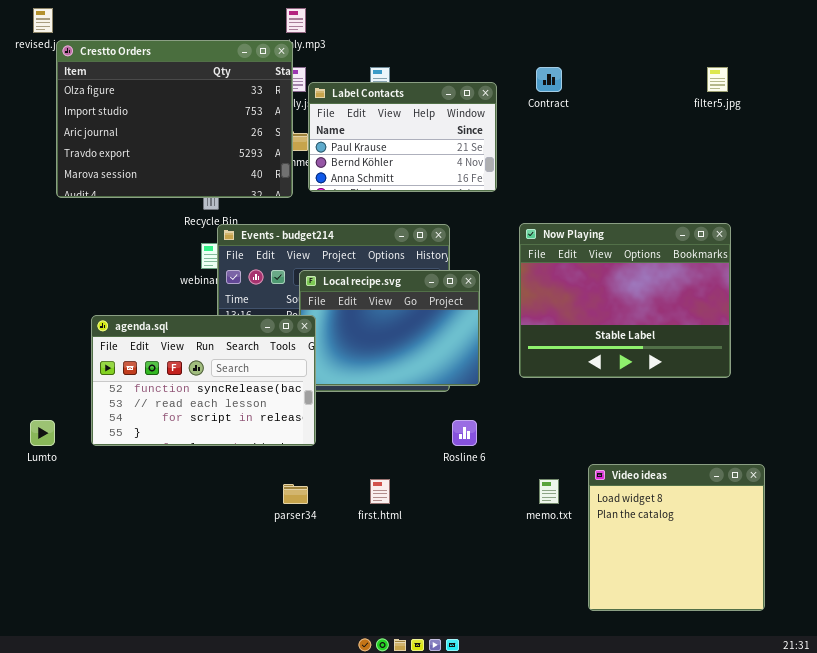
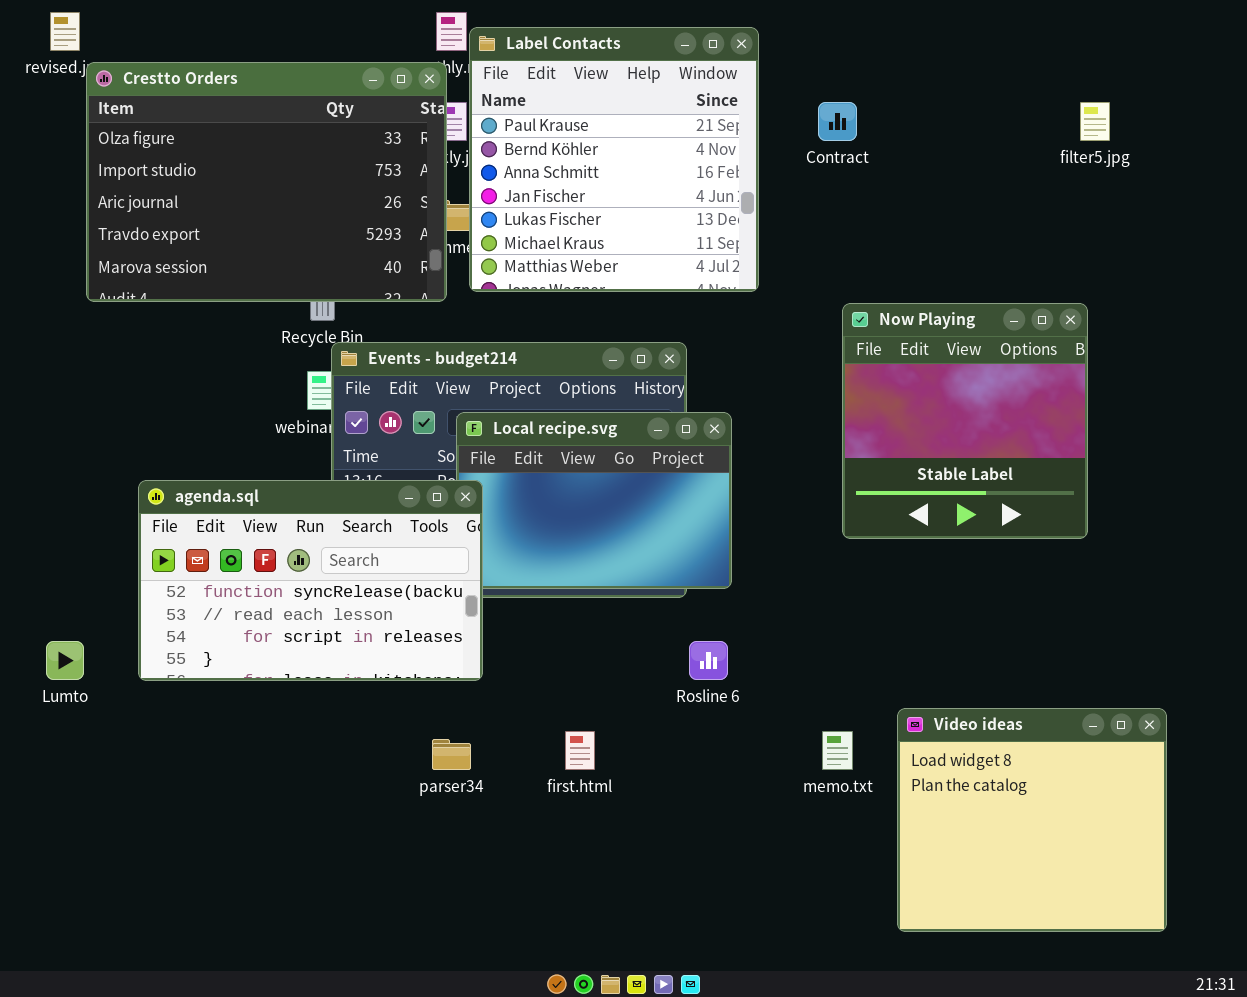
Label Contacts: [308,82,497,192] -> [469,27,759,292], resized
Now Playing: [519,223,731,378] -> [842,303,1088,539], moved, resized

